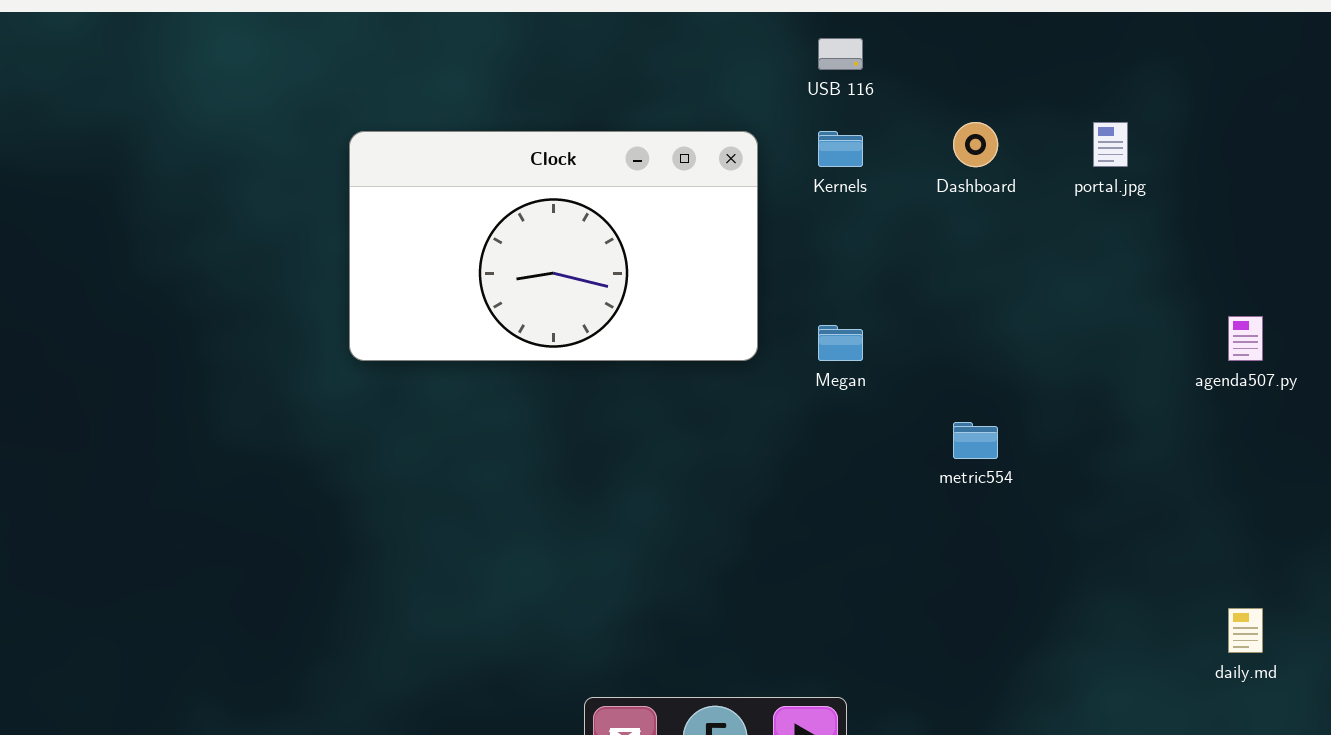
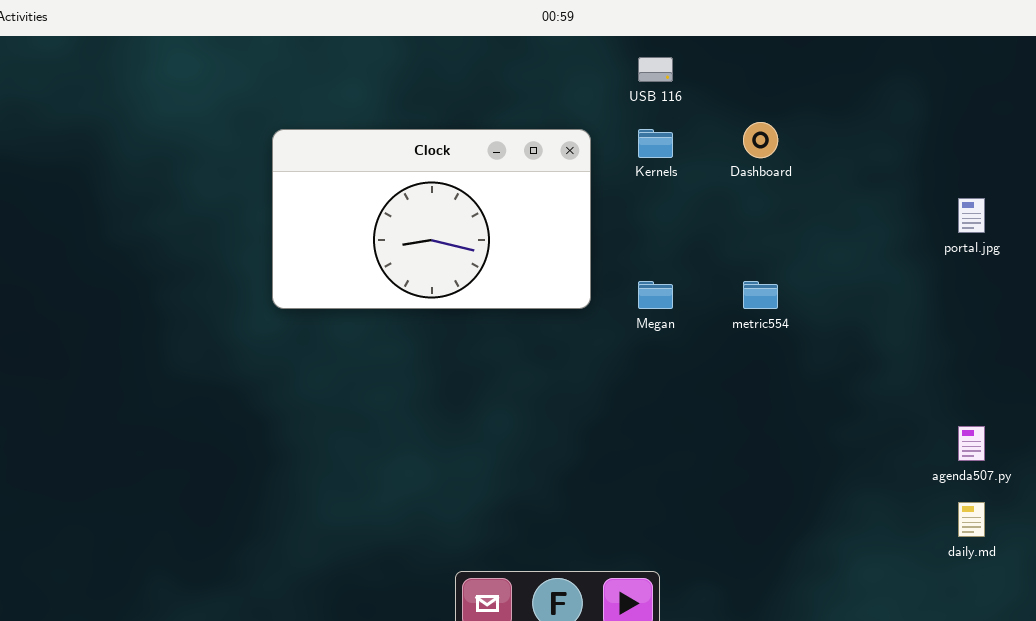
portal.jpg: [1093,122,1128,167] -> [958,198,985,233], moved
agenda507.py: [1228,316,1263,361] -> [958,426,985,461], moved
metric554: [953,422,998,459] -> [743,281,778,309], moved

